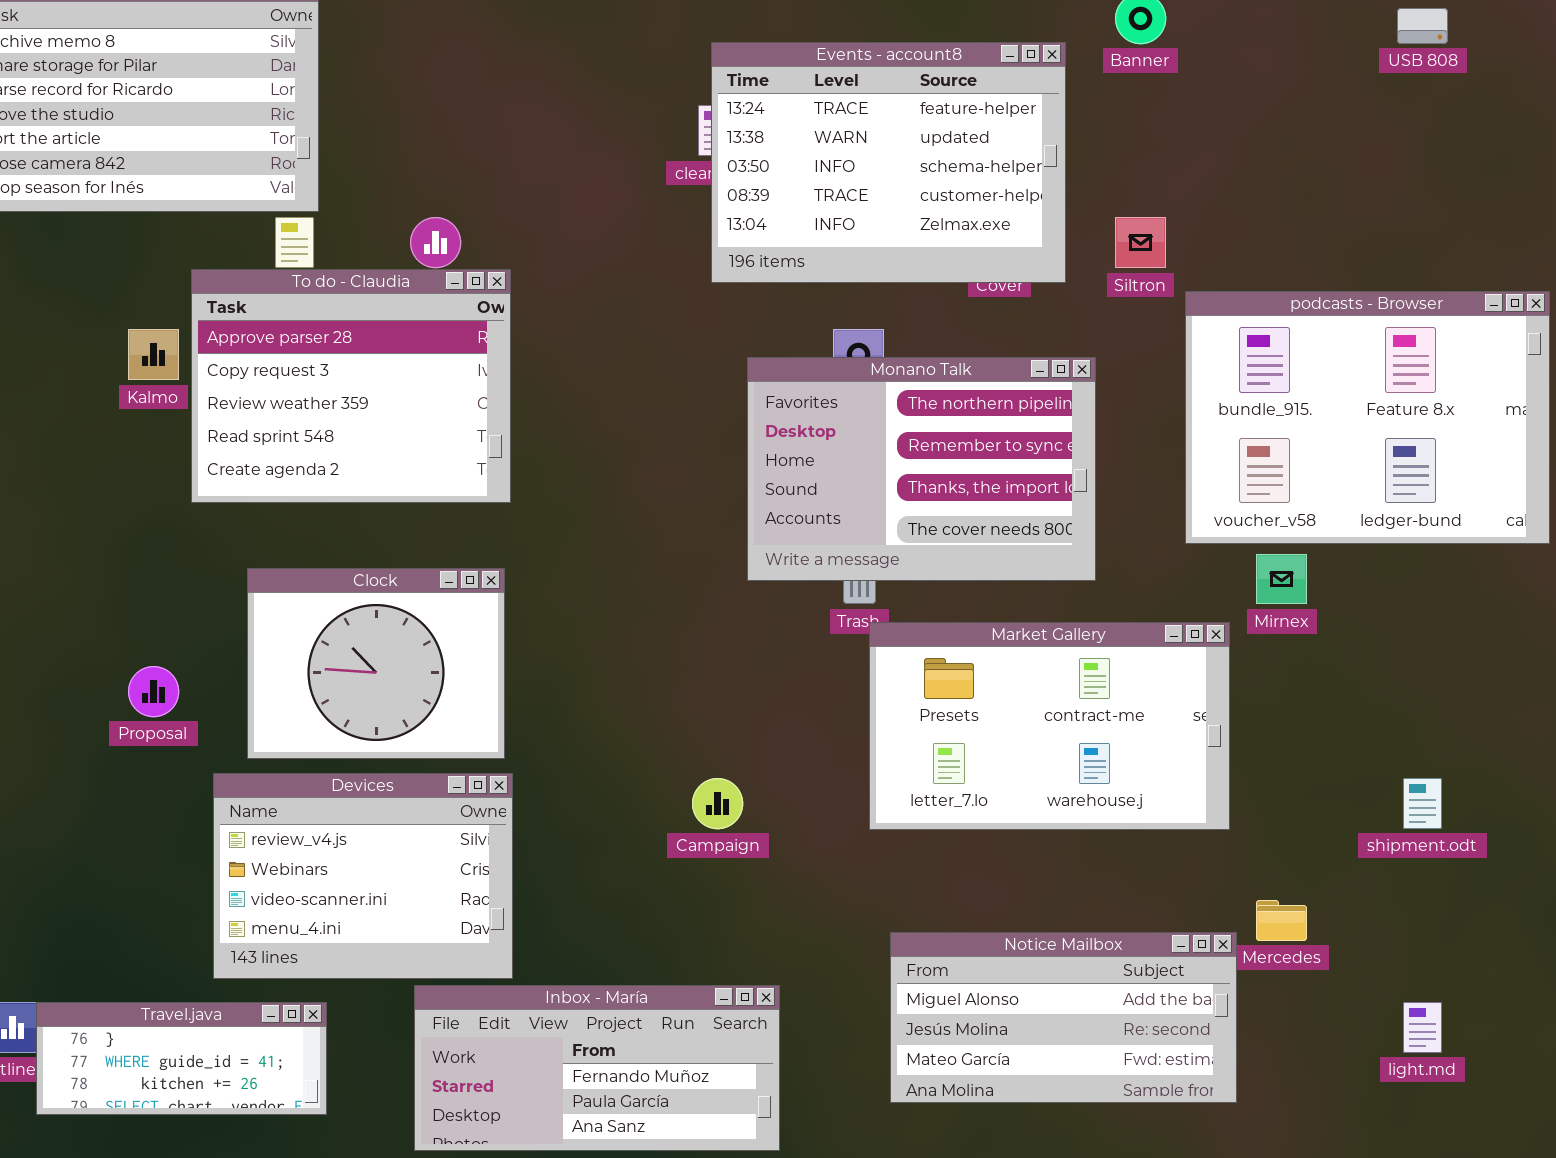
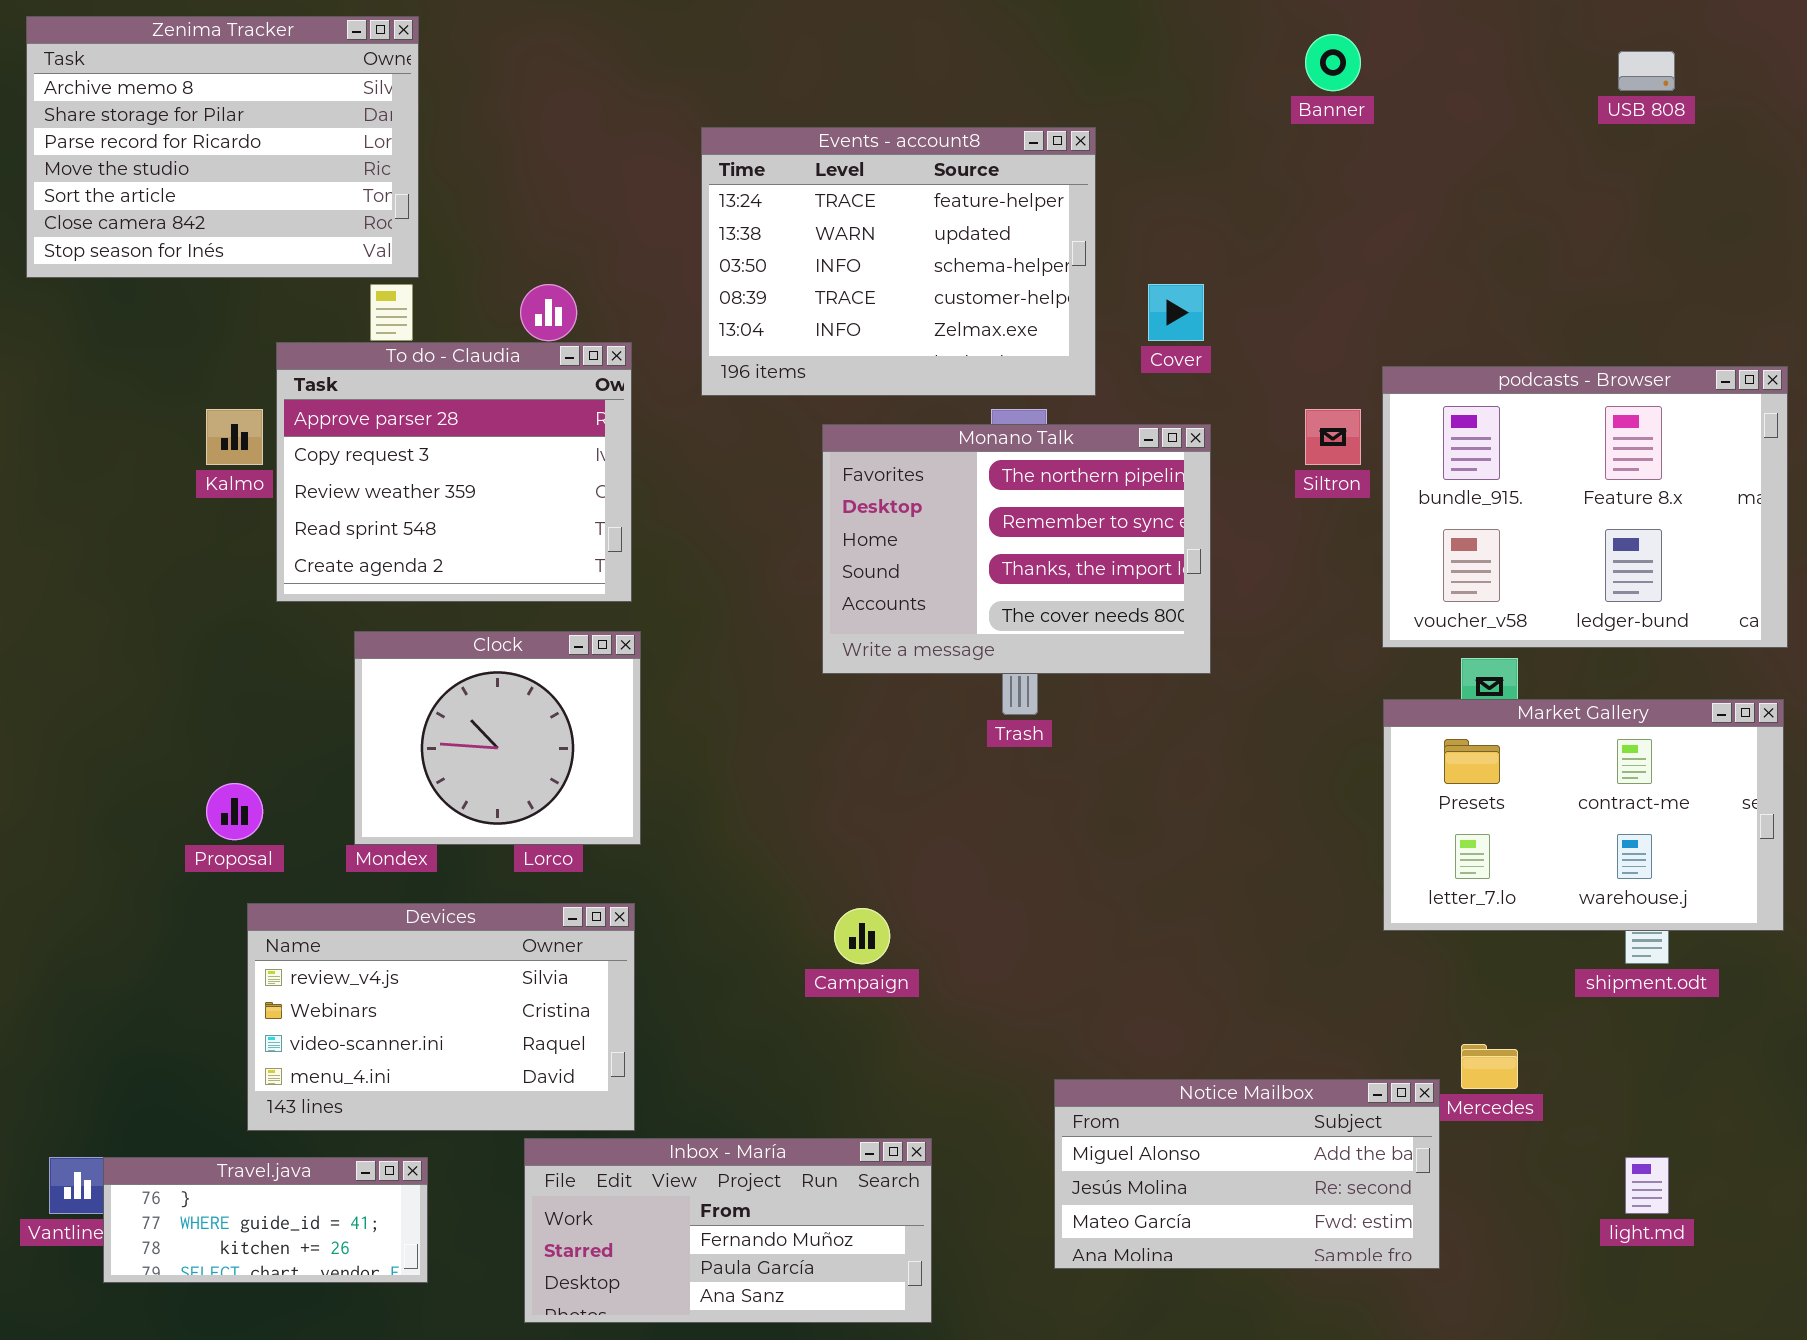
Events - account8: [711,42,1066,283] -> [701,127,1096,396], moved
Siltron: [1115,217,1166,268] -> [1305,409,1361,465], moved
Monano Talk: [747,357,1096,581] -> [822,424,1211,674], moved
Clock: [247,568,505,759] -> [354,631,641,845], moved
Market Gallery: [869,622,1230,830] -> [1383,699,1784,931], moved
Devices: [213,773,513,979] -> [247,903,635,1131], resized

